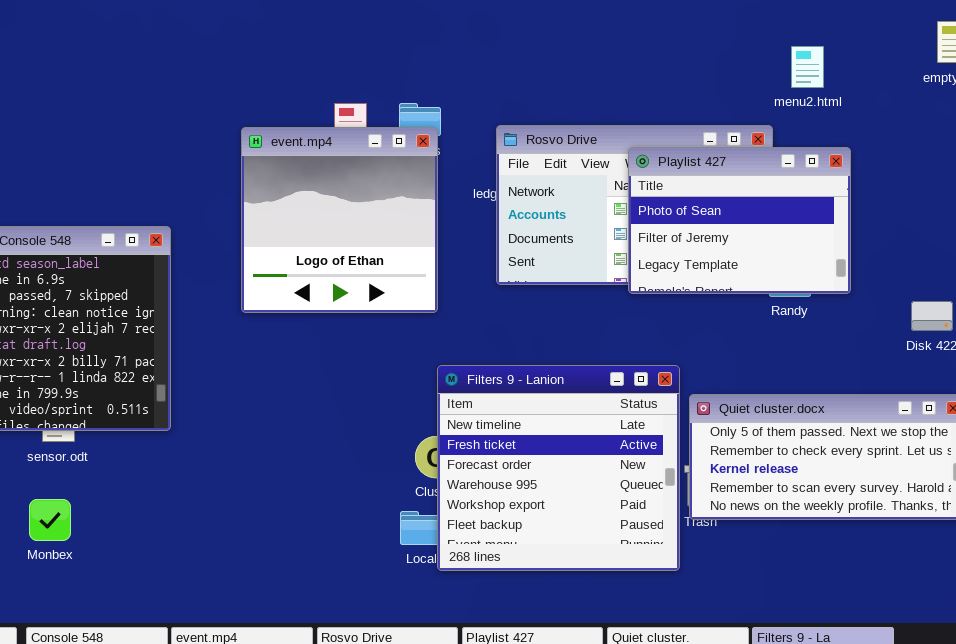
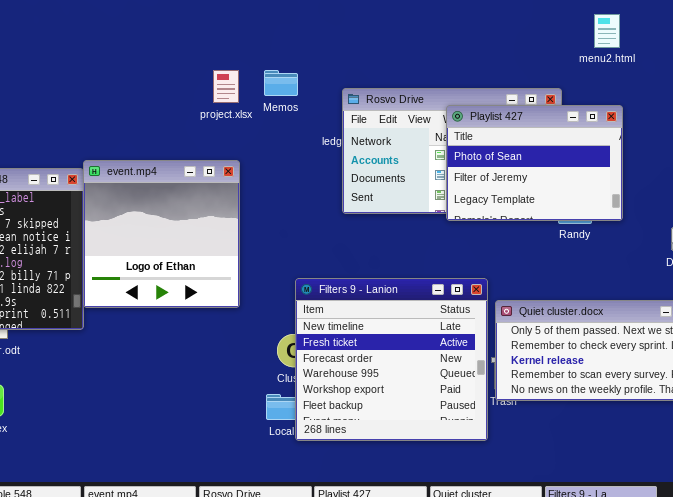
menu2.html: [791,46,824,88] -> [594,14,620,48], moved
event.mp4: [241,127,438,313] -> [83,160,240,308], moved

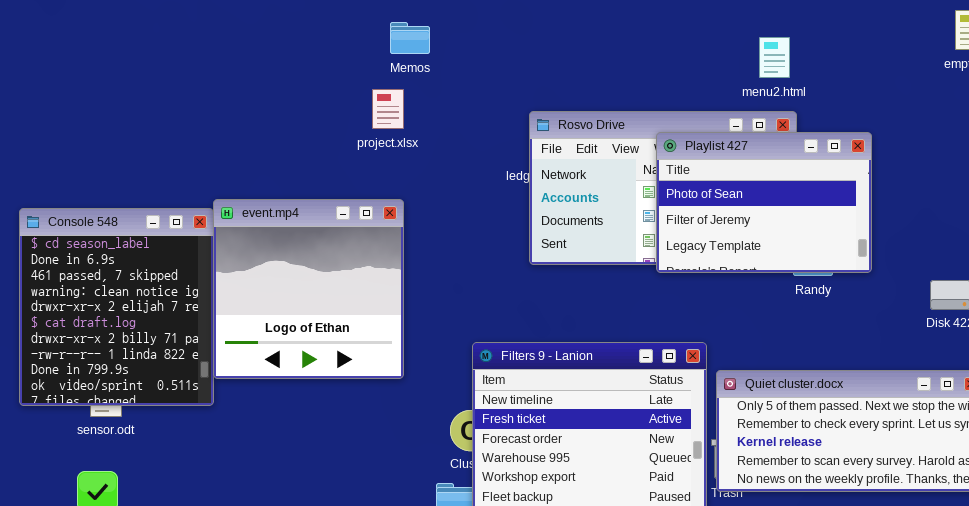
menu2.html: [594,14,620,48] -> [759,37,790,78], moved
Memos: [264,70,298,96] -> [390,22,430,54], moved

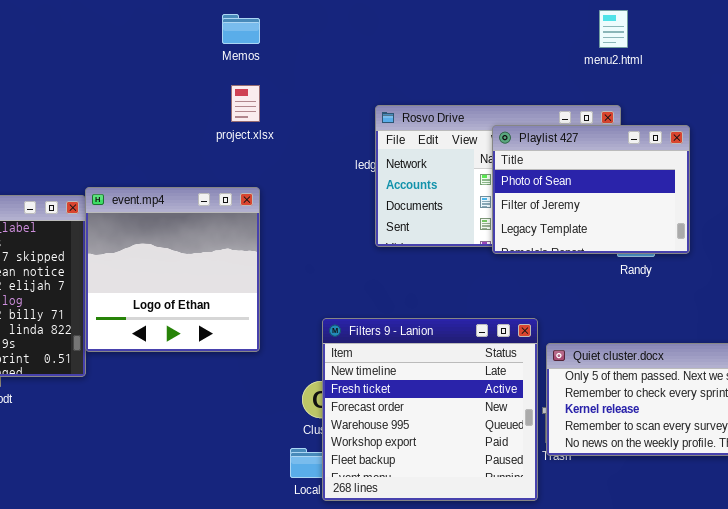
Memos: [390,22,430,54] -> [222,14,260,44], moved
menu2.html: [759,37,790,78] -> [599,10,628,48], moved

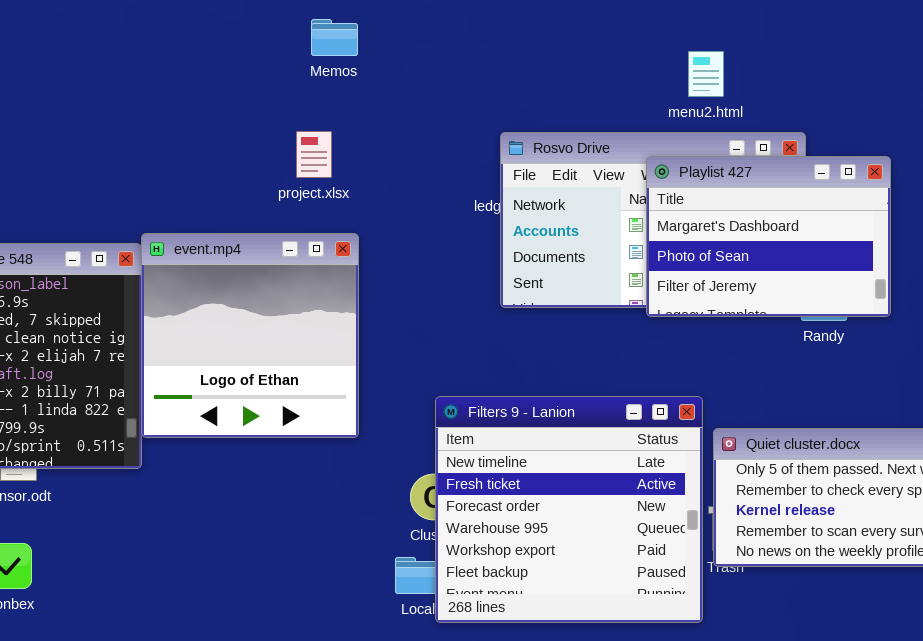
menu2.html: [599,10,628,48] -> [688,51,724,97], moved
project.xlsx: [231,85,260,122] -> [296,131,332,178], moved
Playlist 427: [492,125,690,254] -> [646,156,891,317], scrolled up 1 row

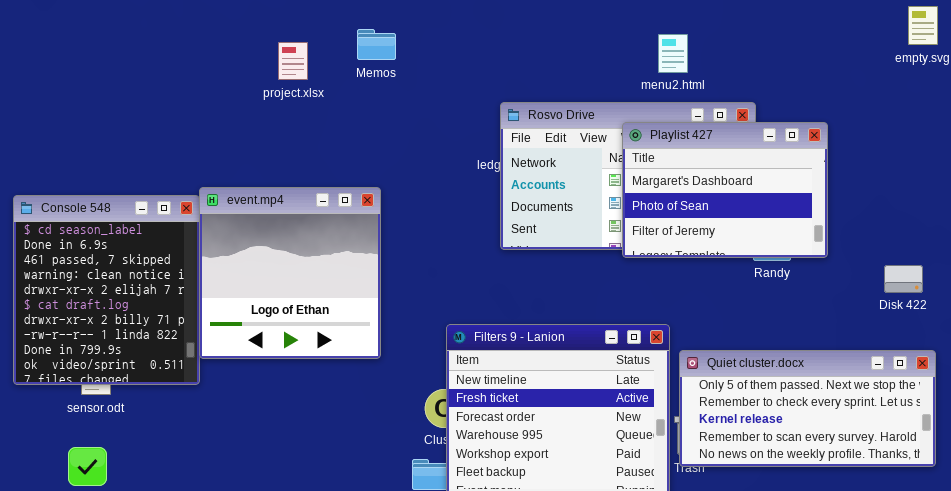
Memos: [311,19,358,56] -> [357,29,396,60], moved
project.xlsx: [296,131,332,178] -> [278,42,308,80], moved

